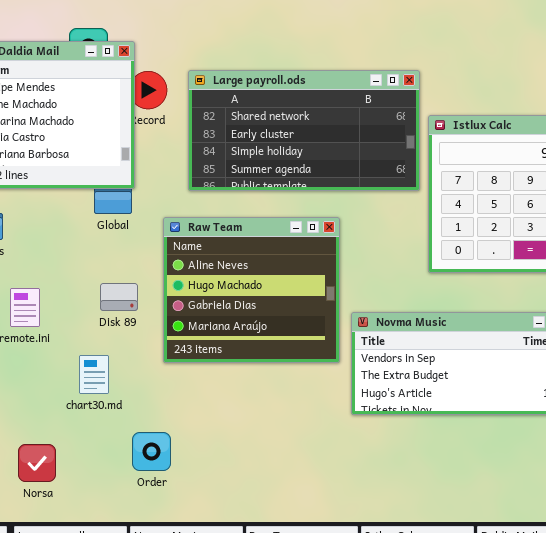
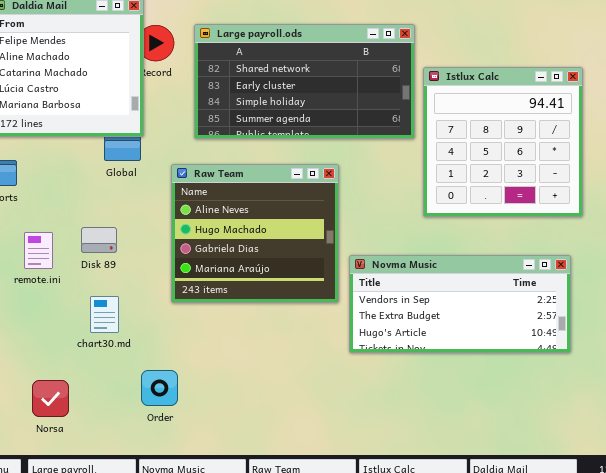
Disk 89: [100,283,138,311] -> [81,227,117,253], moved

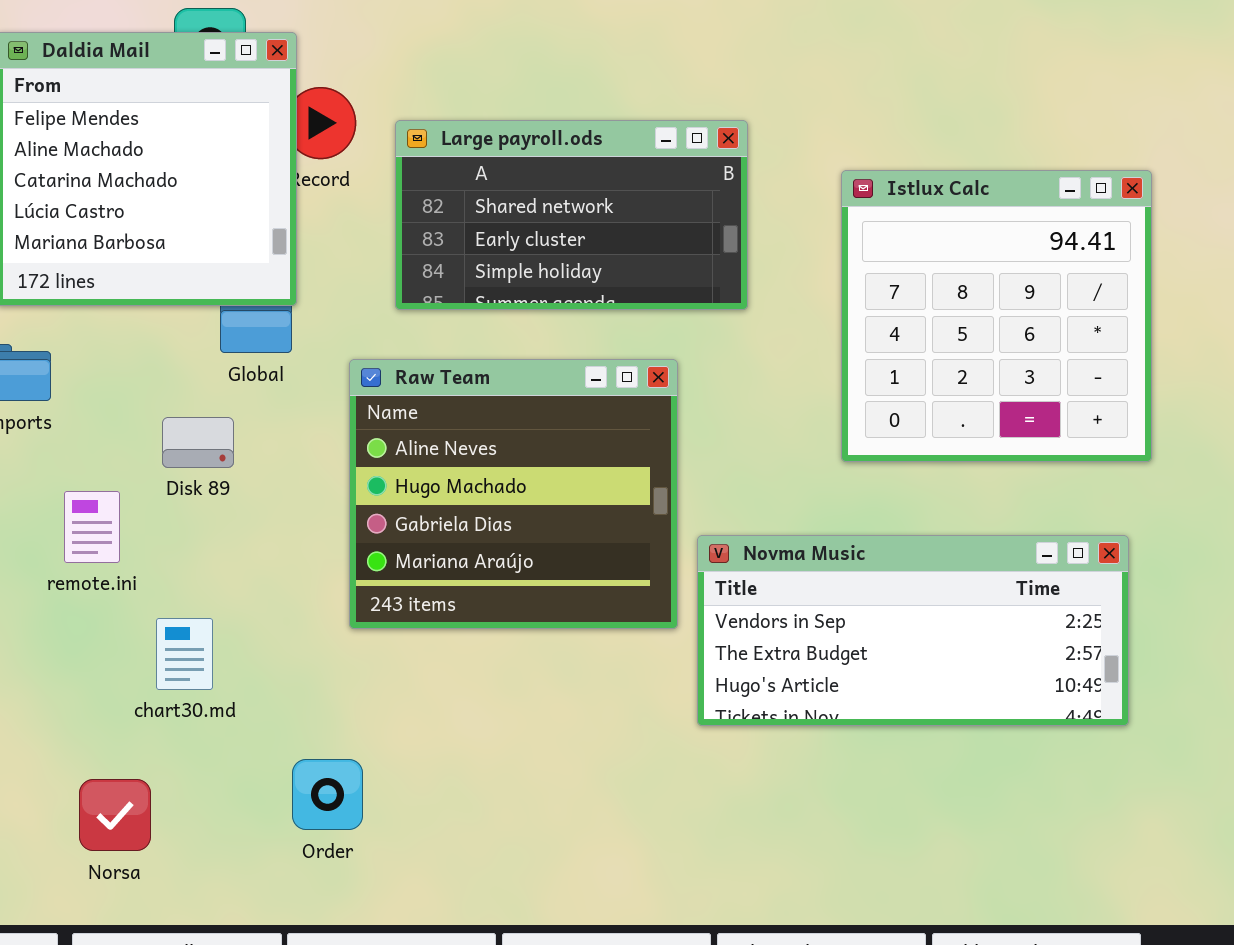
Large payroll.ods: [194,24,415,139] -> [395,120,748,310], resized
Disk 89: [81,227,117,253] -> [162,417,234,468], moved
chart30.md: [90,296,119,333] -> [156,618,213,690], moved

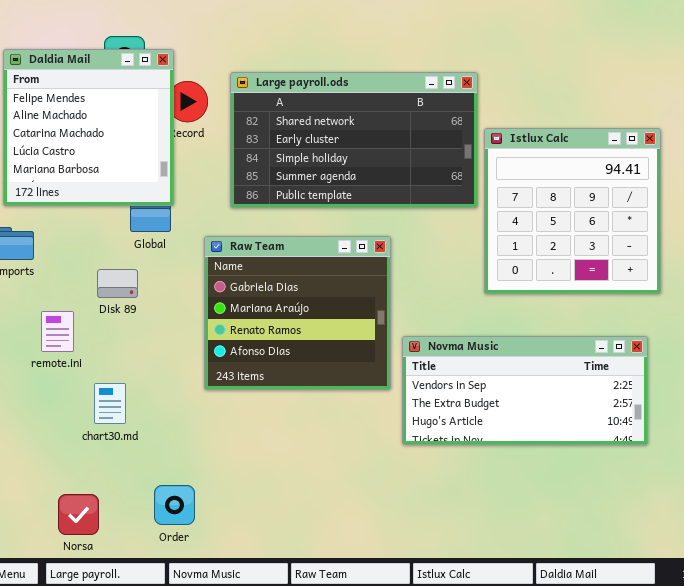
Large payroll.ods: [395,120,748,310] -> [230,72,478,208], resized
Raw Team: [349,359,678,629] -> [204,236,391,390], scrolled down 2 rows
Order: [292,759,363,830] -> [154,485,195,525], moved
Norsa: [79,779,151,851] -> [58,494,99,535], moved

